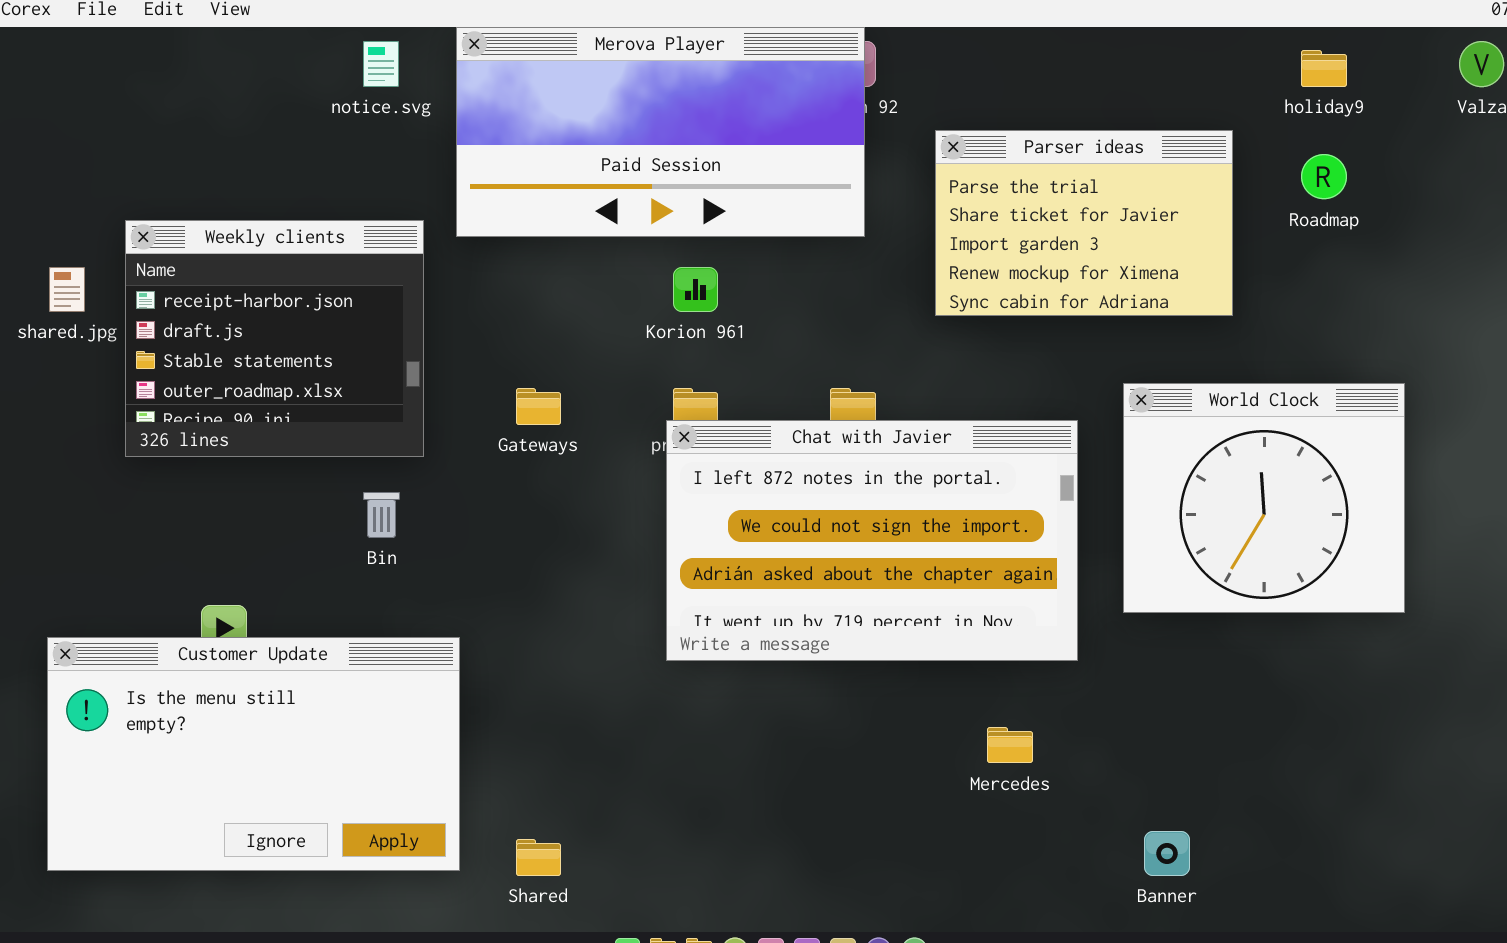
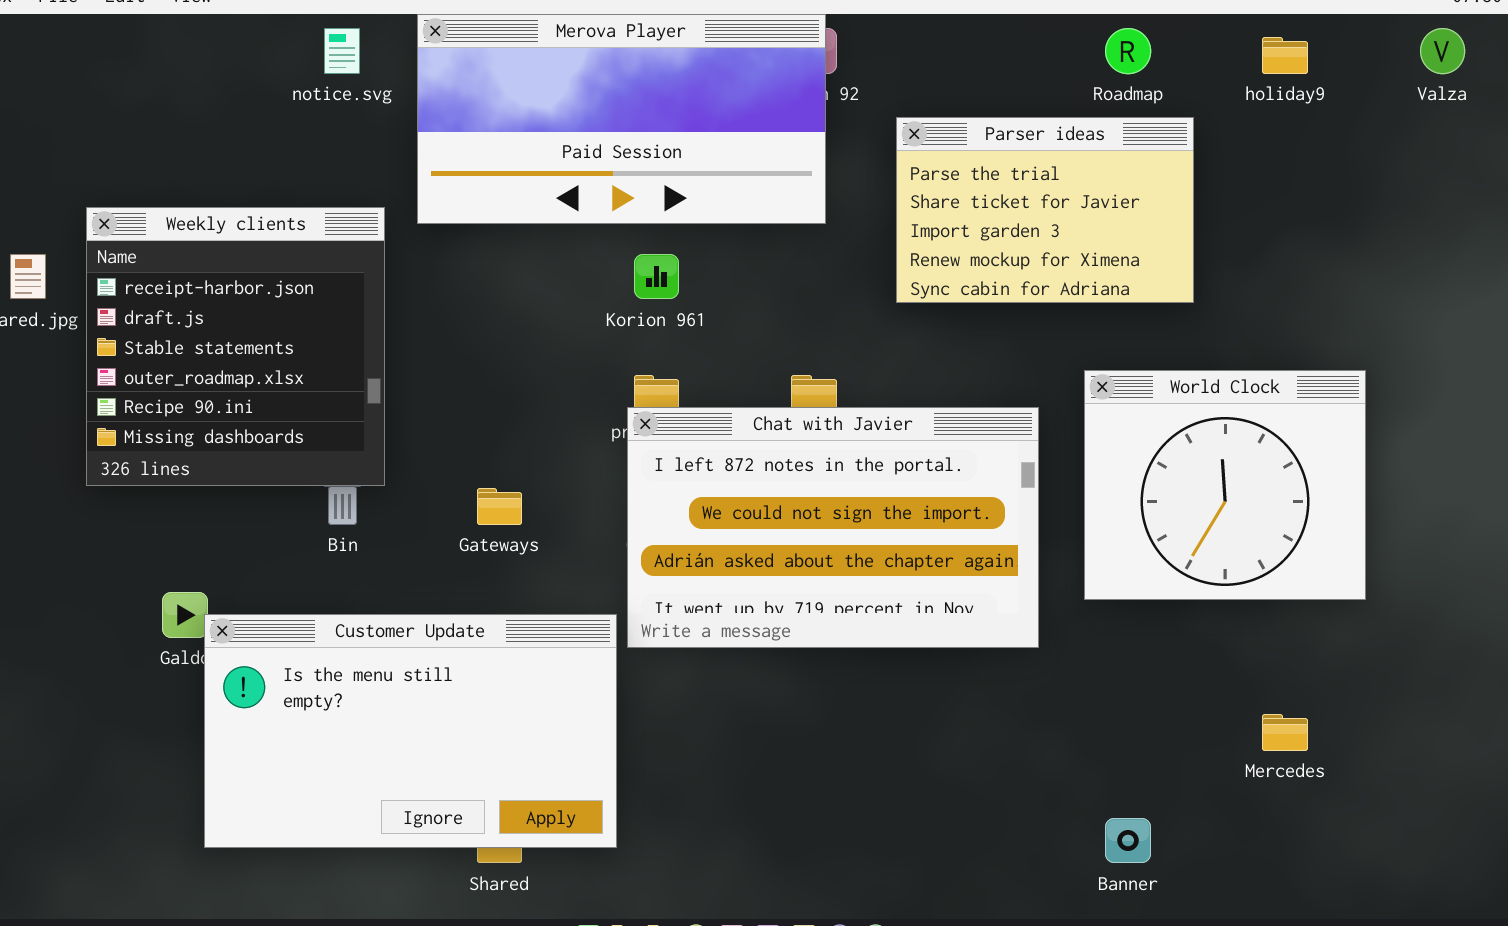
Roadmap: [1301,154,1347,199] -> [1105,28,1151,74], moved
Weekly clients: [125,220,424,457] -> [86,207,385,486], resized
Gateways: [516,388,561,425] -> [477,488,522,525], moved
Customer Update: [47,637,460,871] -> [204,614,617,848], moved
Mercedes: [987,727,1033,763] -> [1262,714,1308,751], moved

